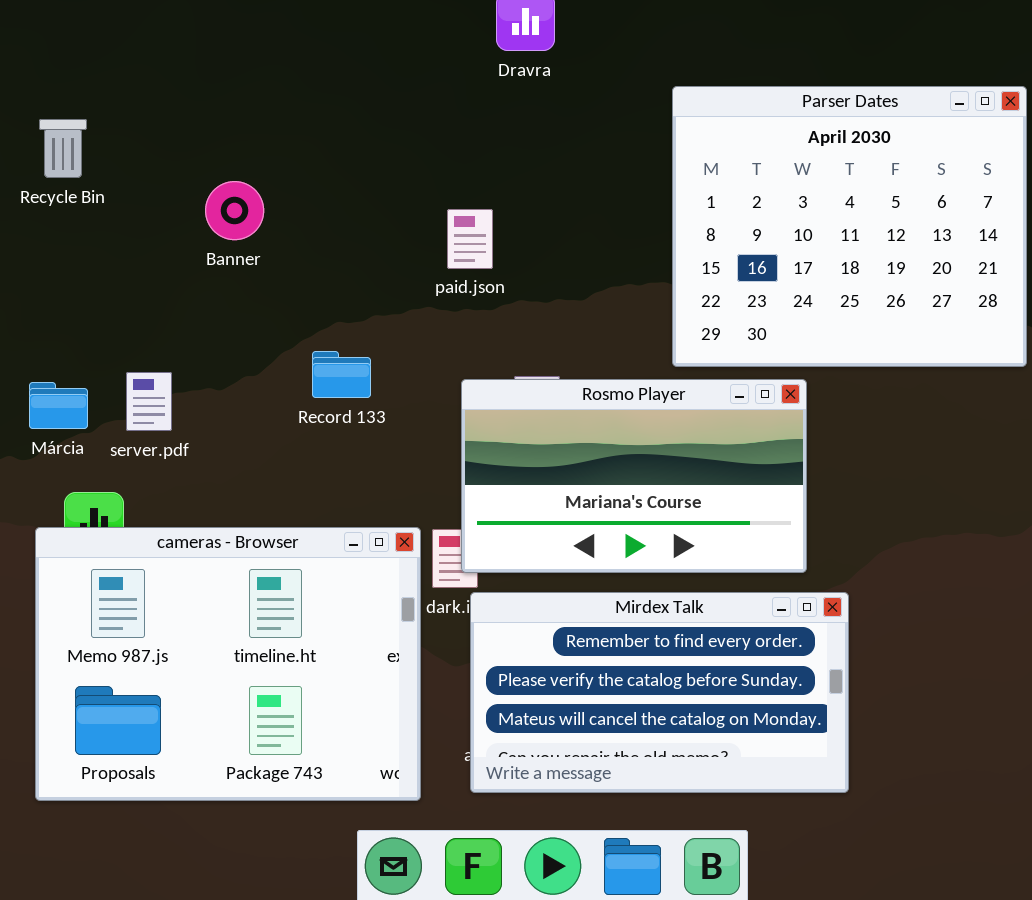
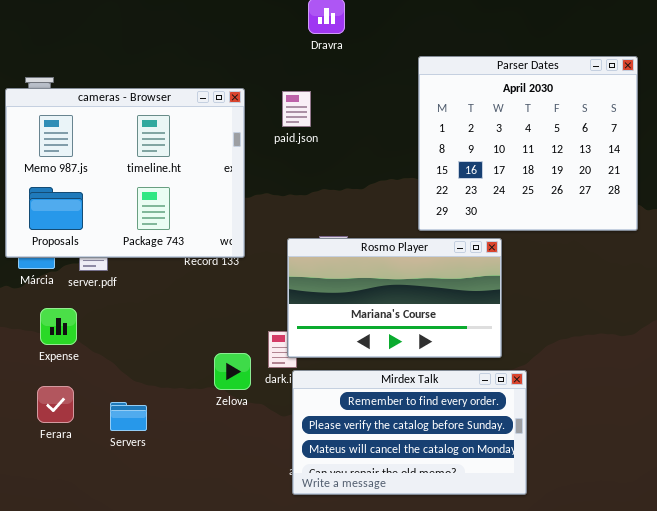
paid.json: [447,209,493,269] -> [282,91,311,127], moved
cameras - Browser: [35,527,421,801] -> [5,88,245,258], moved

